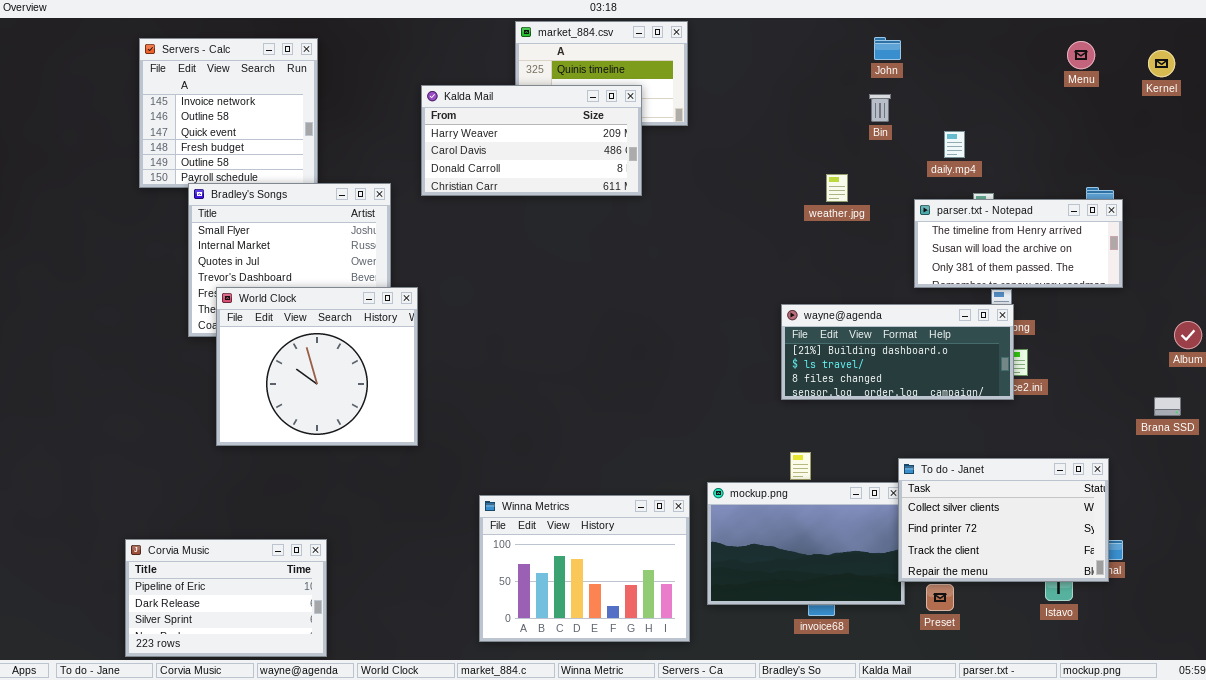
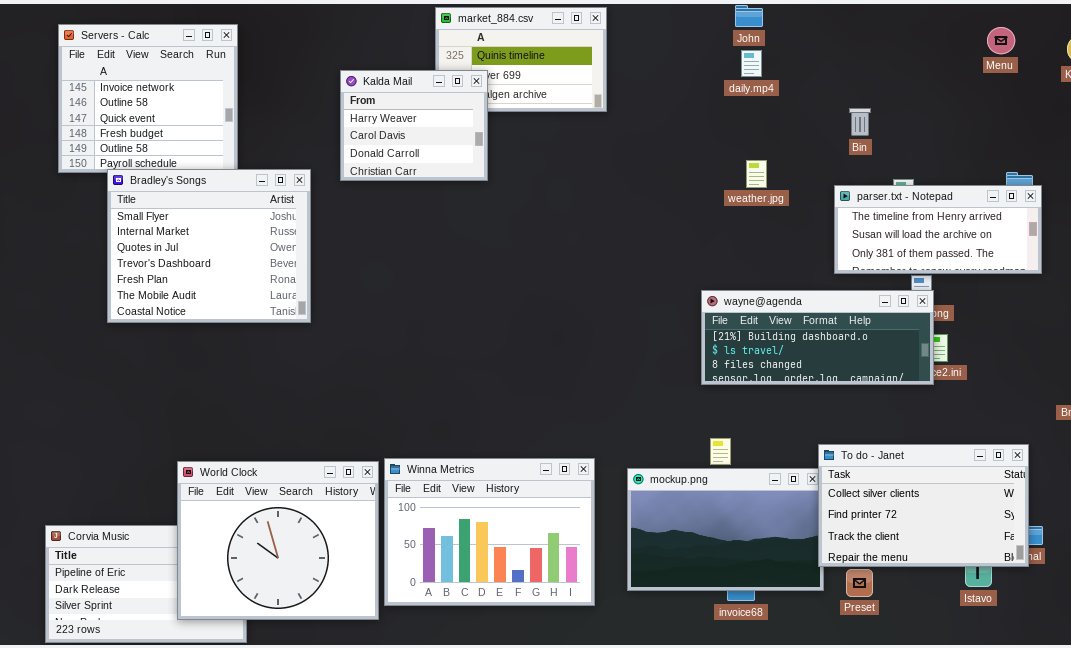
John: [874,37,901,60] -> [735,5,763,27], moved
Kalda Mail: [421,85,642,196] -> [340,70,488,181], resized
Bin: [869,94,891,122] -> [849,108,871,136], moved
daily.mp4: [944,131,965,158] -> [741,50,762,77], moved
World Clock: [216,287,418,446] -> [177,461,379,620], moved
Winna Metrics: [479,495,690,642] -> [384,458,595,606], moved

